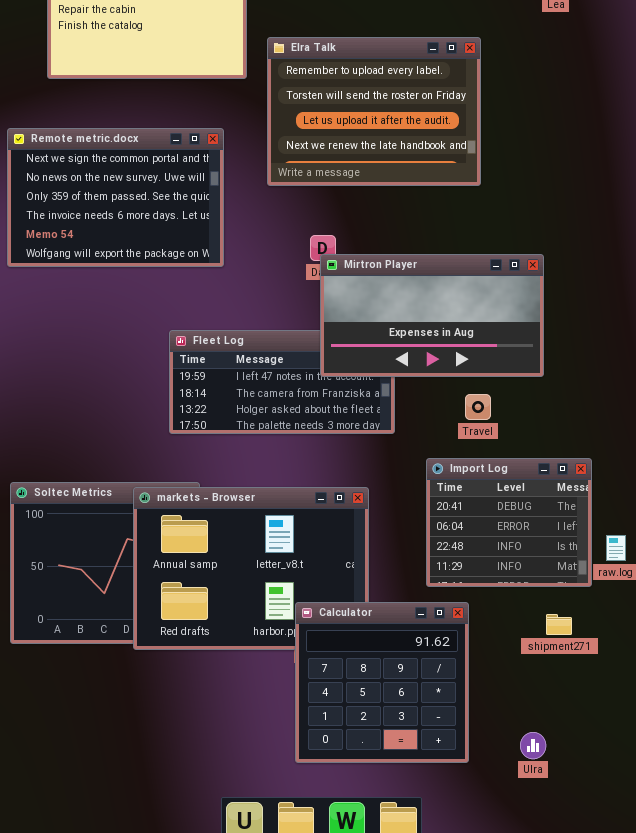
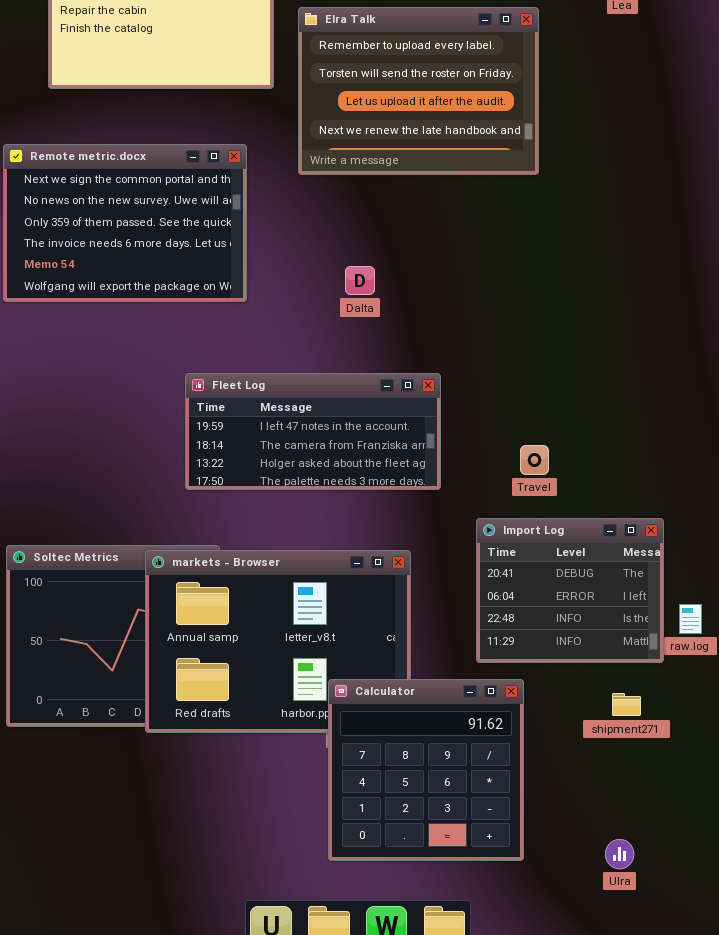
Elra Talk: [267,37,481,186] -> [298,7,539,175], moved
Mirtron Player: [320,254,544,377] -> none, closed
Ulra: [520,732,546,759] -> [605,839,634,869], moved

